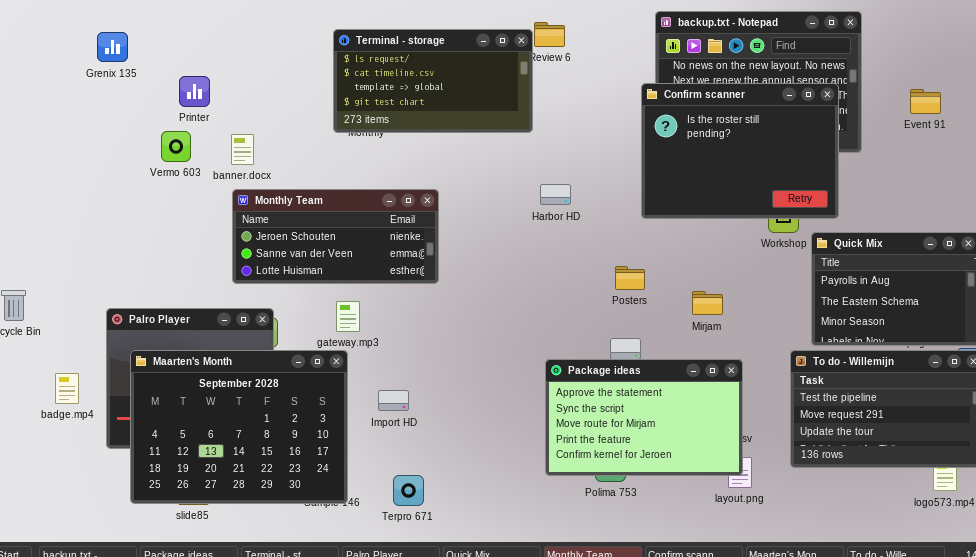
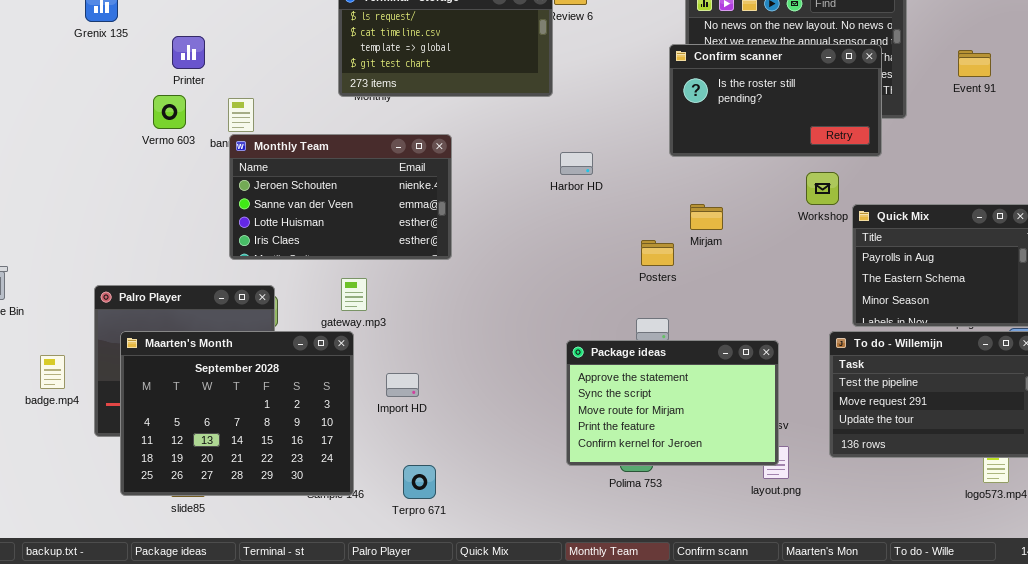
Confirm scanner: [641,83,839,219] -> [669,44,882,157], resized
Monthly Team: [232,189,439,284] -> [229,134,452,260], resized
Mirjam: [692,291,723,315] -> [690,204,723,230], moved

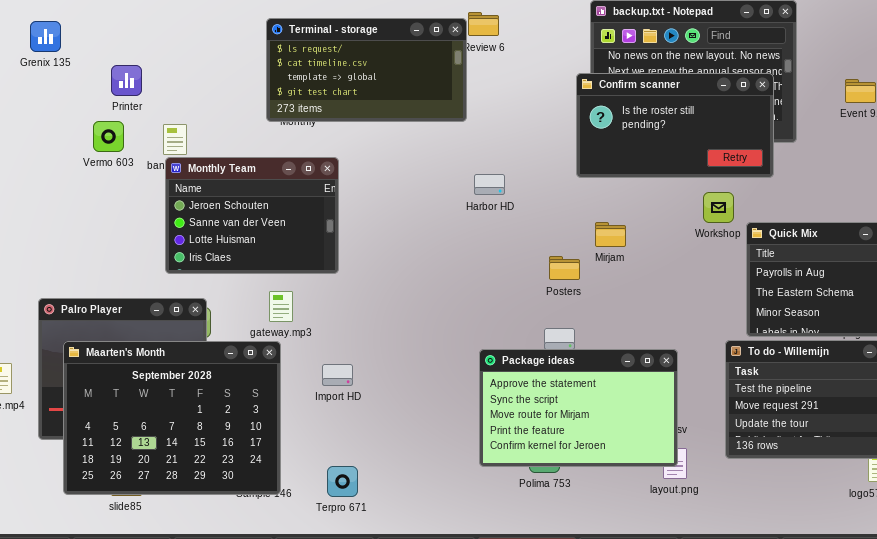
Monthly Team: [229,134,452,260] -> [165,157,339,274], resized
Import HD: [386,373,419,397] -> [322,364,353,386], moved

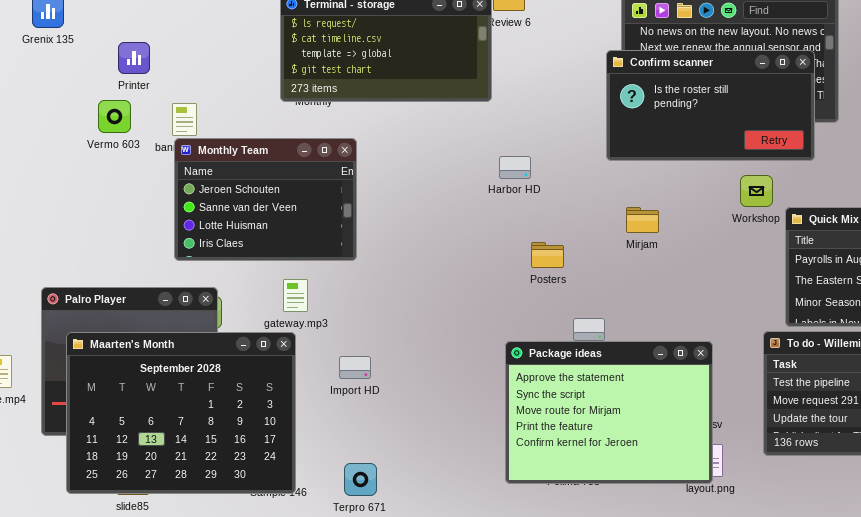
Posters: [549,256,580,280] -> [531,242,564,268], moved
Package ideas: [479,349,678,467] -> [505,341,713,484], resized

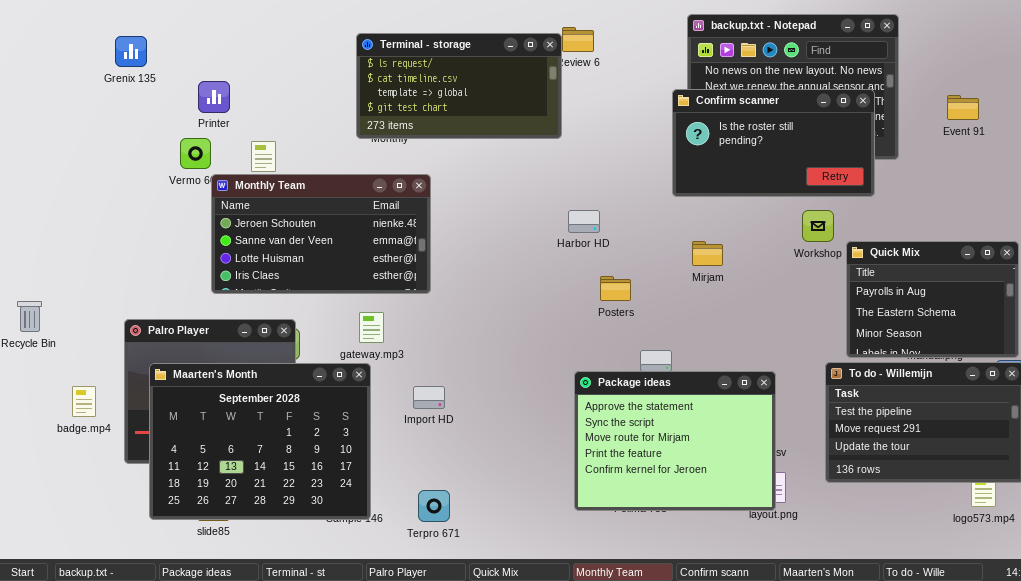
Monthly Team: [174,138,357,261] -> [211,174,431,294], resized
Harbor HD: [499,156,531,179] -> [568,210,600,233], moved

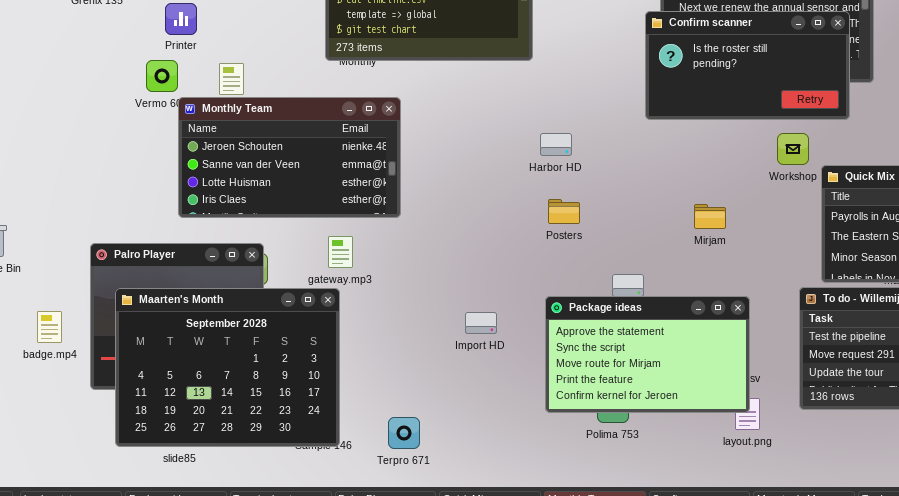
Mirjam: [692,241,723,266] -> [694,204,726,229], moved
Posters: [600,276,631,301] -> [548,199,580,224], moved
Package ideas: [574,371,776,511] -> [545,296,750,413], resized
Import HD: [413,386,445,409] -> [465,312,497,334], moved

